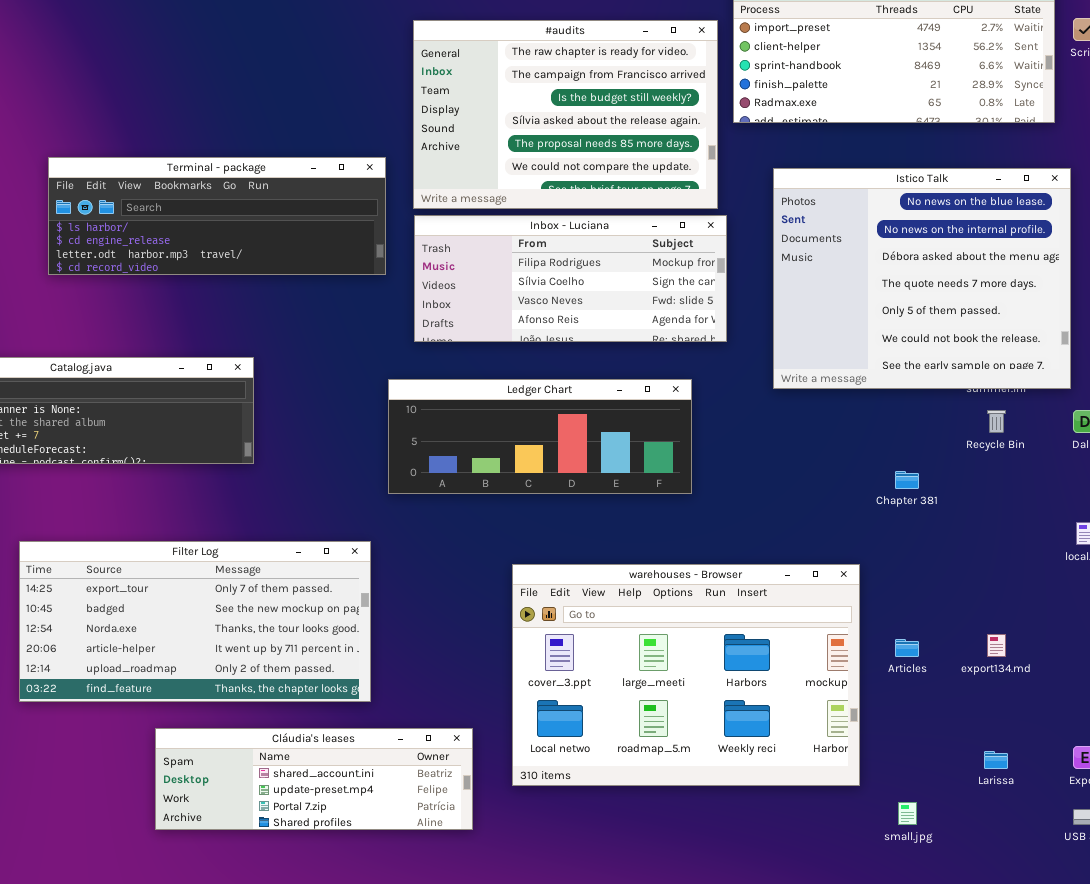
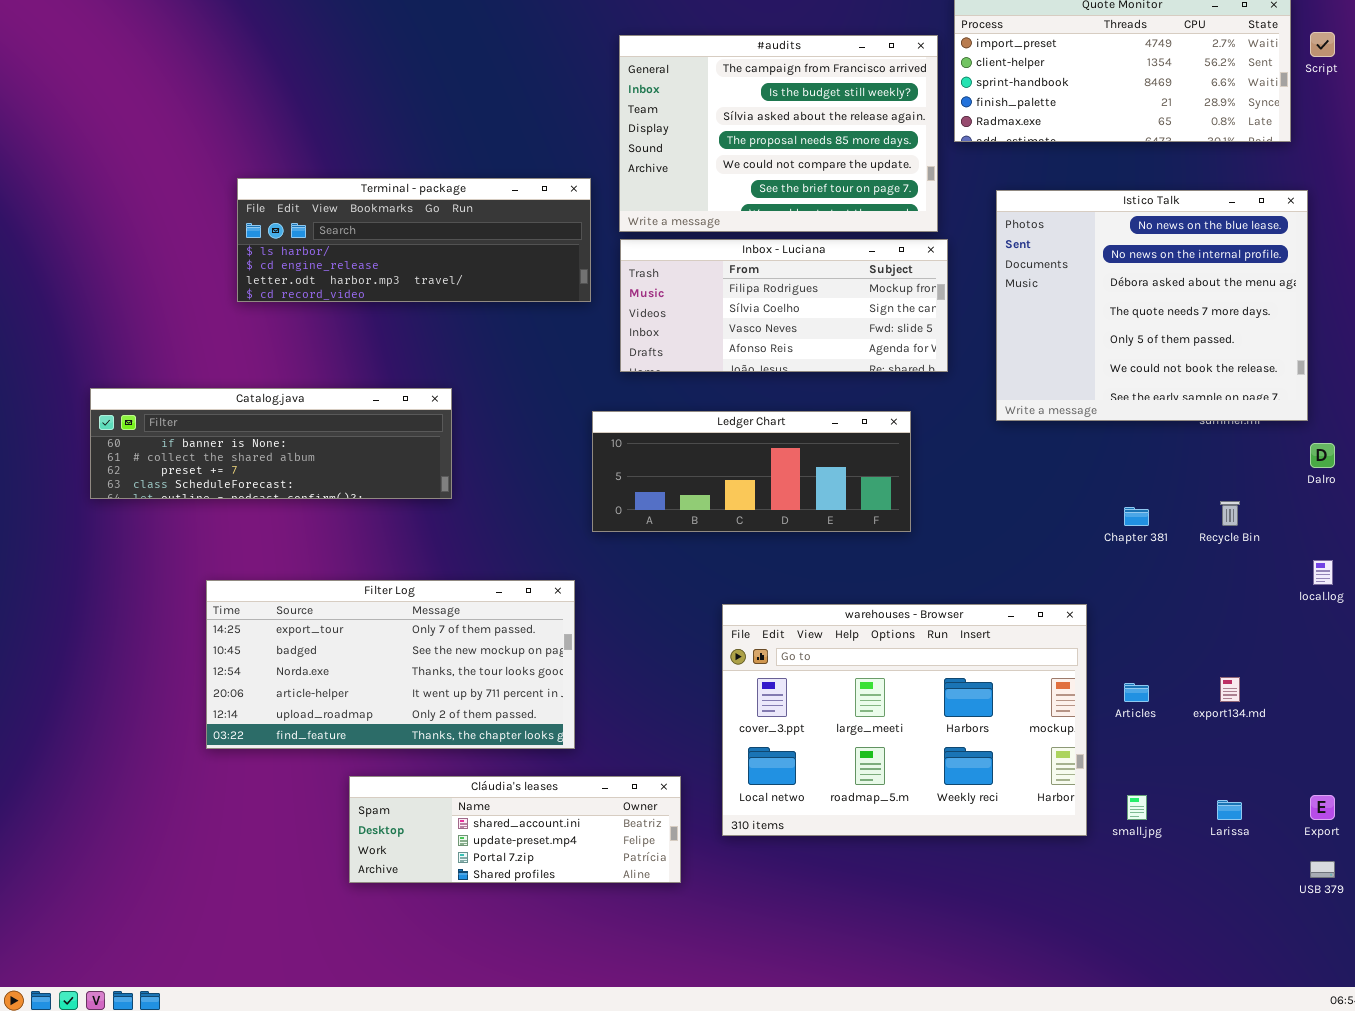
#audits: [413,20,718,209] -> [619,35,938,232], scrolled down 1 row
Recycle Bin: [987,410,1006,433] -> [1220,501,1240,526], moved
small.jpg: [898,802,917,825] -> [1127,795,1147,820], moved

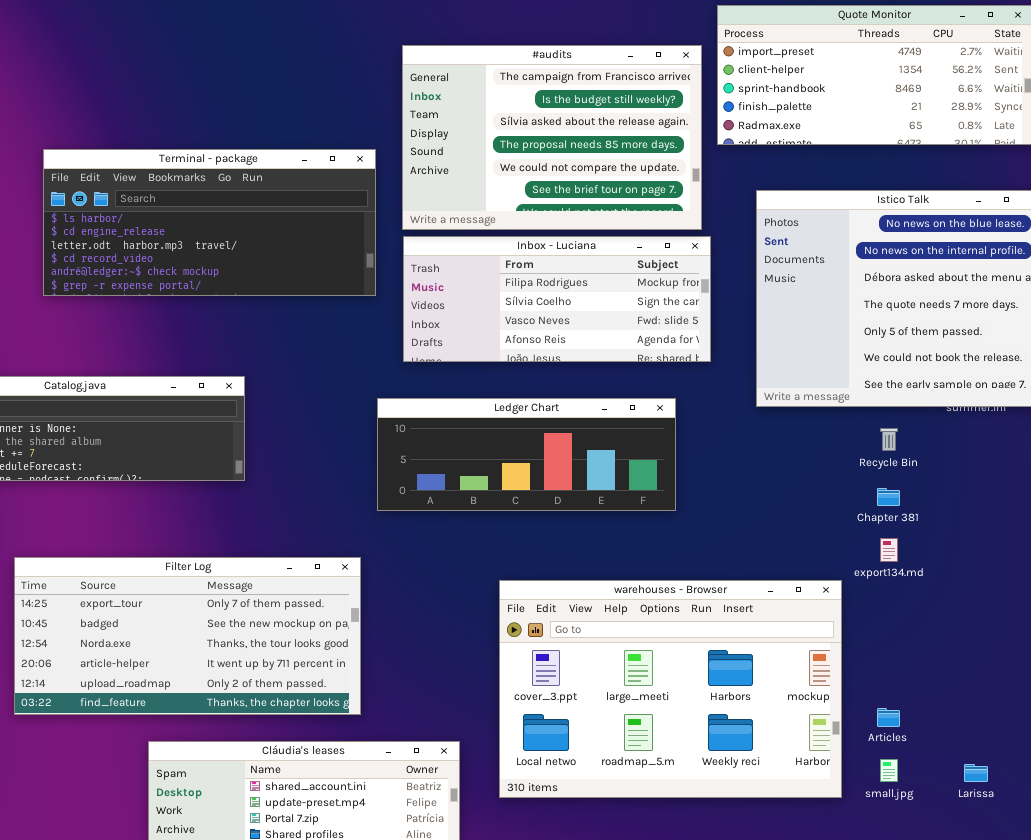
Terminal - package: [237,178,591,302] -> [43,149,376,296], resized
Recycle Bin: [1220,501,1240,526] -> [880,428,898,451], moved
export134.md: [1220,677,1240,702] -> [880,538,898,562], moved
Articles: [1124,683,1149,702] -> [877,708,900,727], moved

